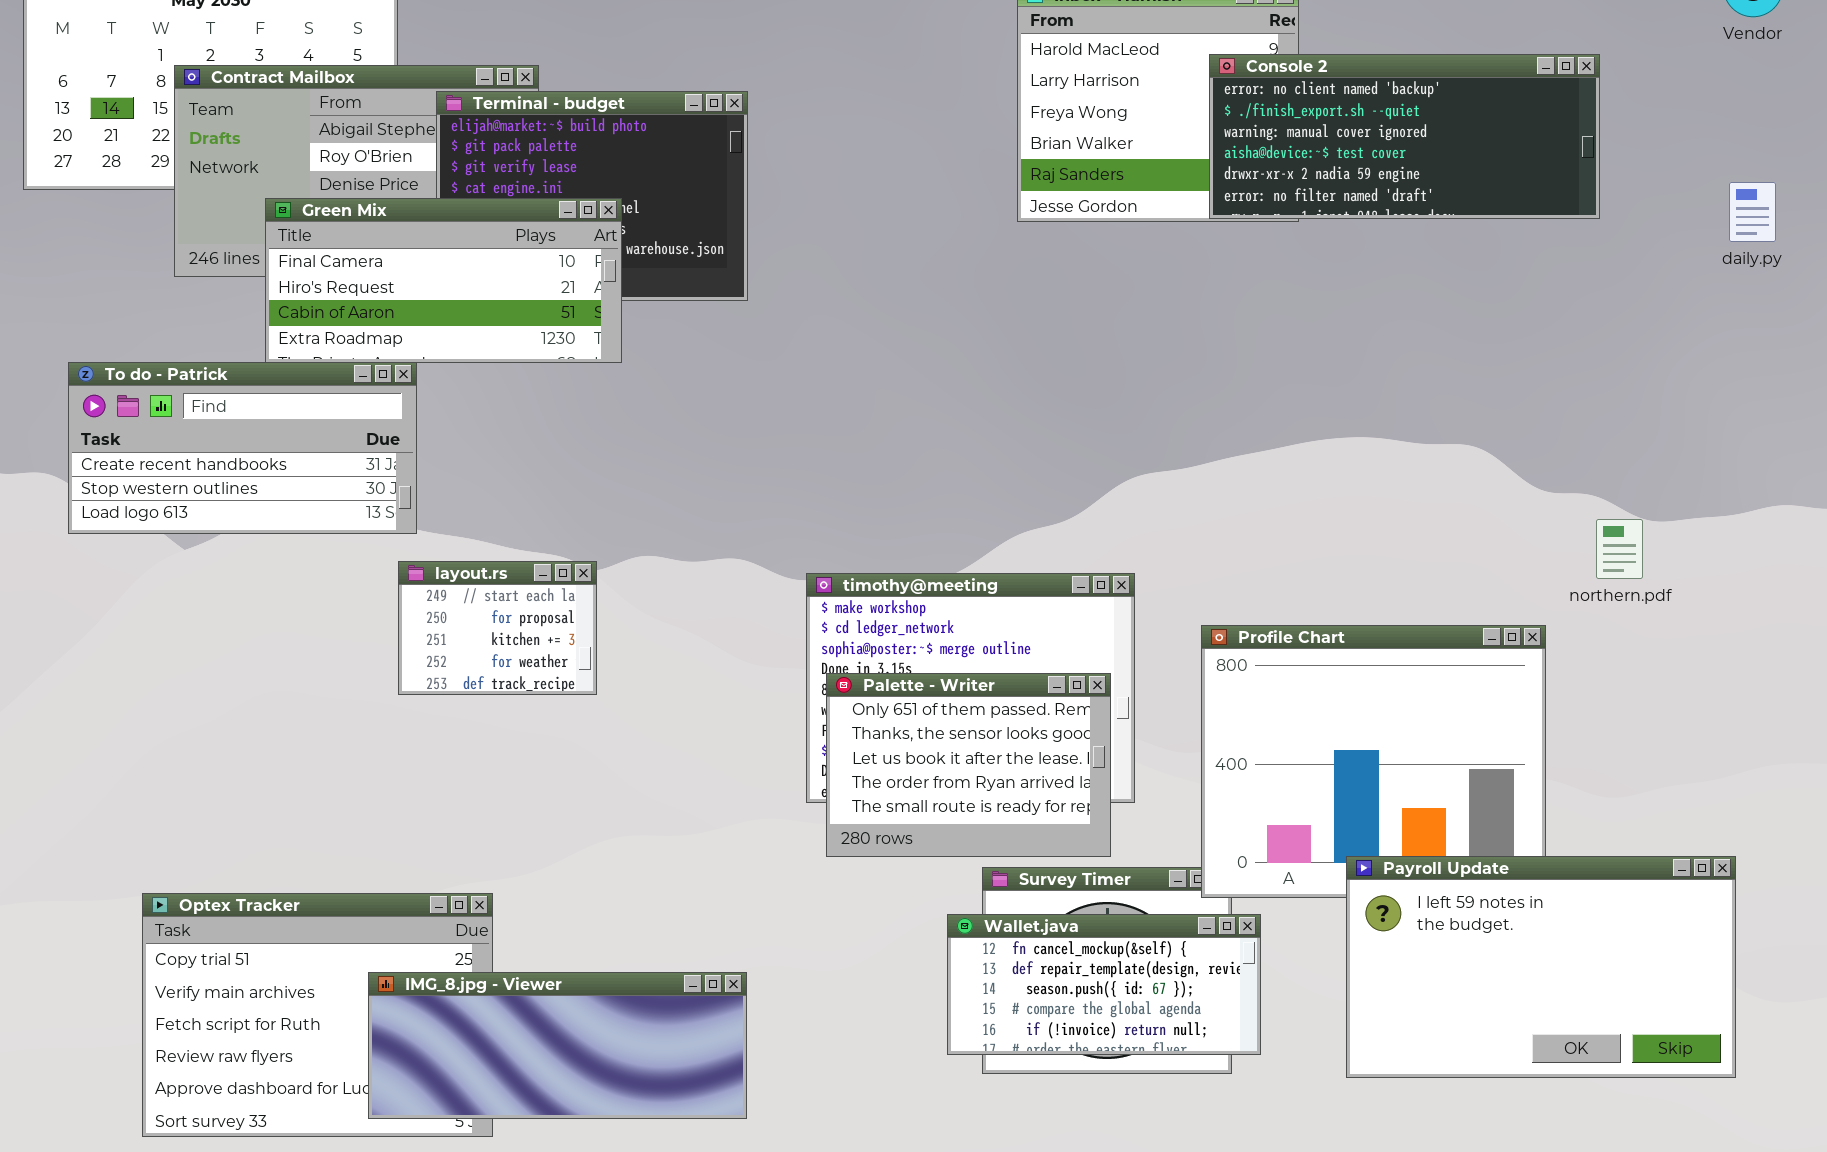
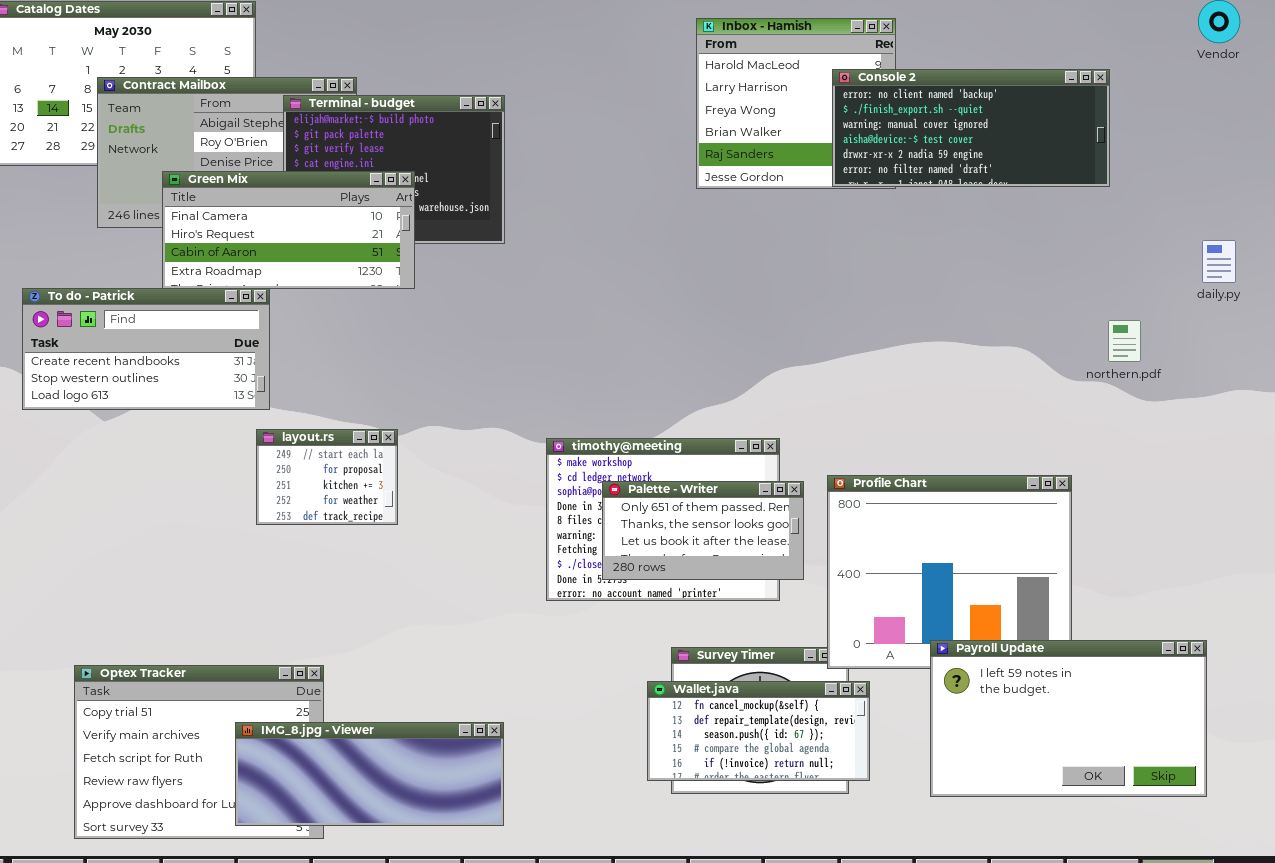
daily.py: [1729,182,1776,242] -> [1202,240,1236,283], moved
northern.pdf: [1596,519,1643,579] -> [1108,320,1141,362], moved
Palette - Writer: [826,673,1111,857] -> [602,481,804,580], moved, resized

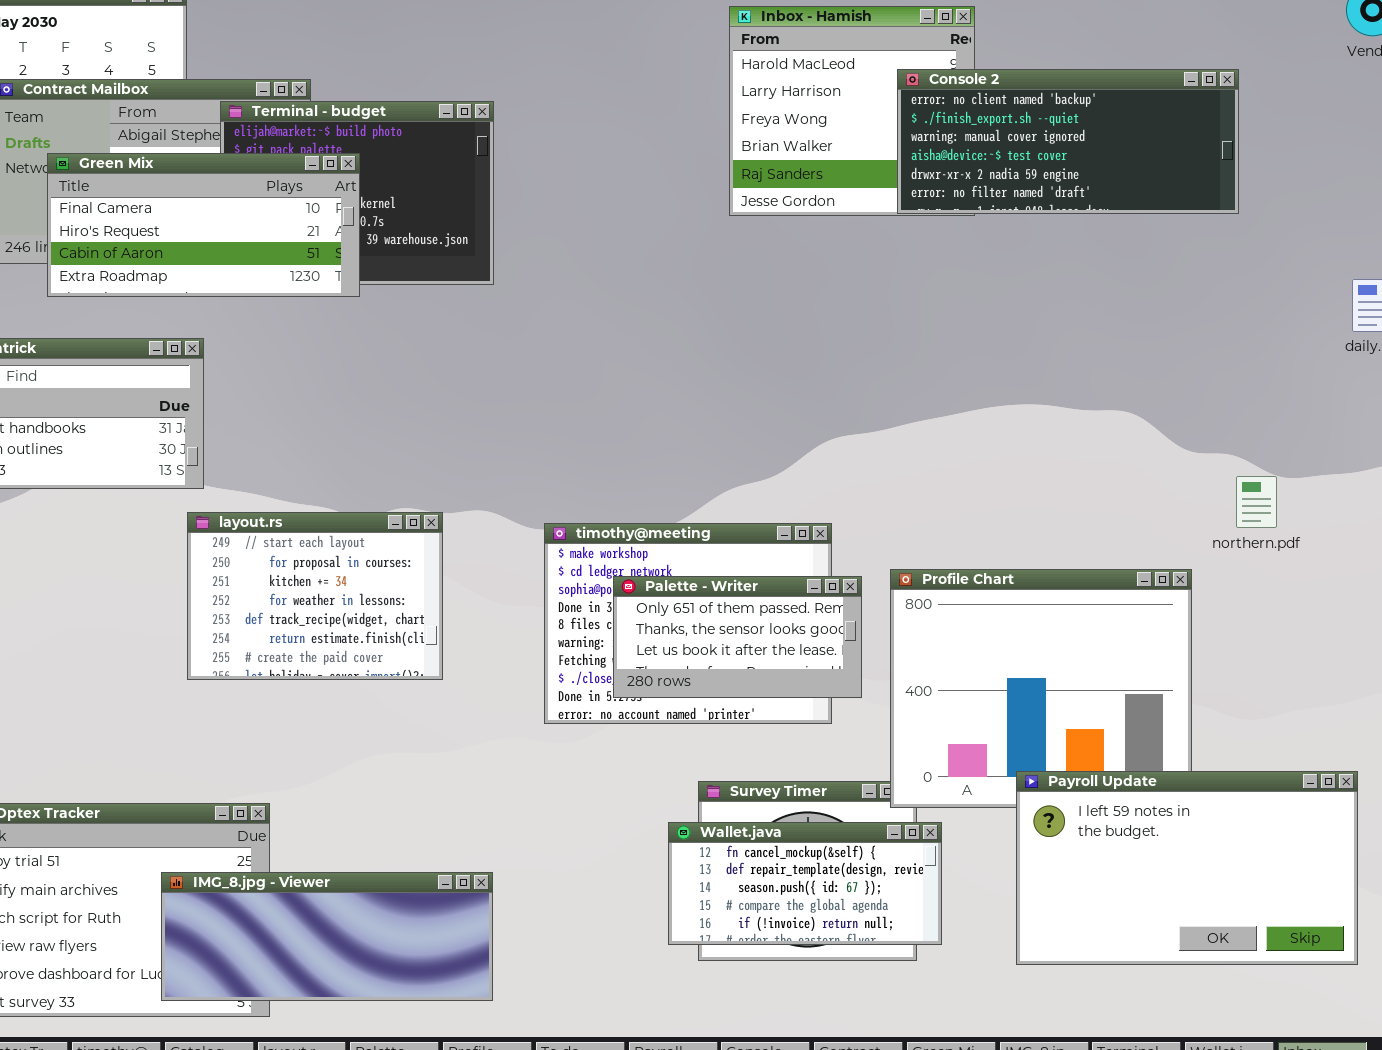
Green Mix: [162,171,415,289] -> [47,153,360,297], moved
northern.pdf: [1108,320,1141,362] -> [1236,476,1277,528], moved
layout.rs: [256,429,398,525] -> [187,512,443,680], resized

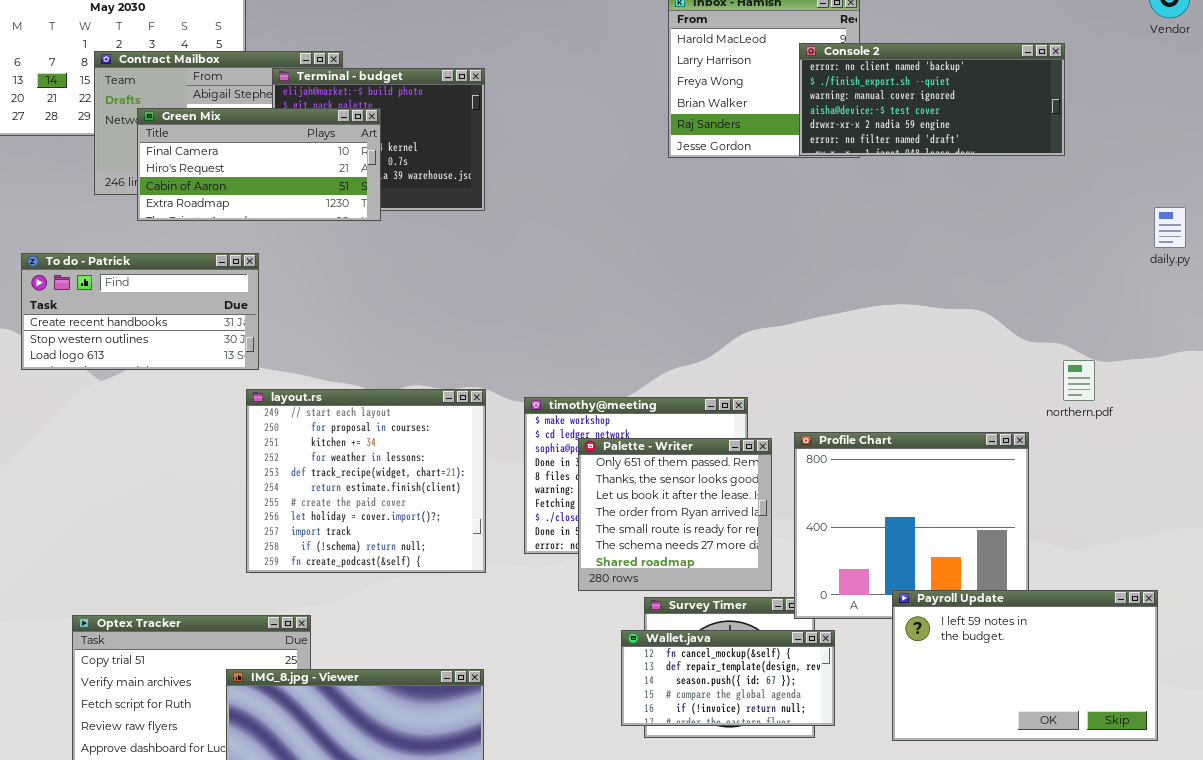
layout.rs: [187,512,443,680] -> [246,389,486,573], resized
Palette - Writer: [613,576,862,698] -> [578,438,772,591], resized

